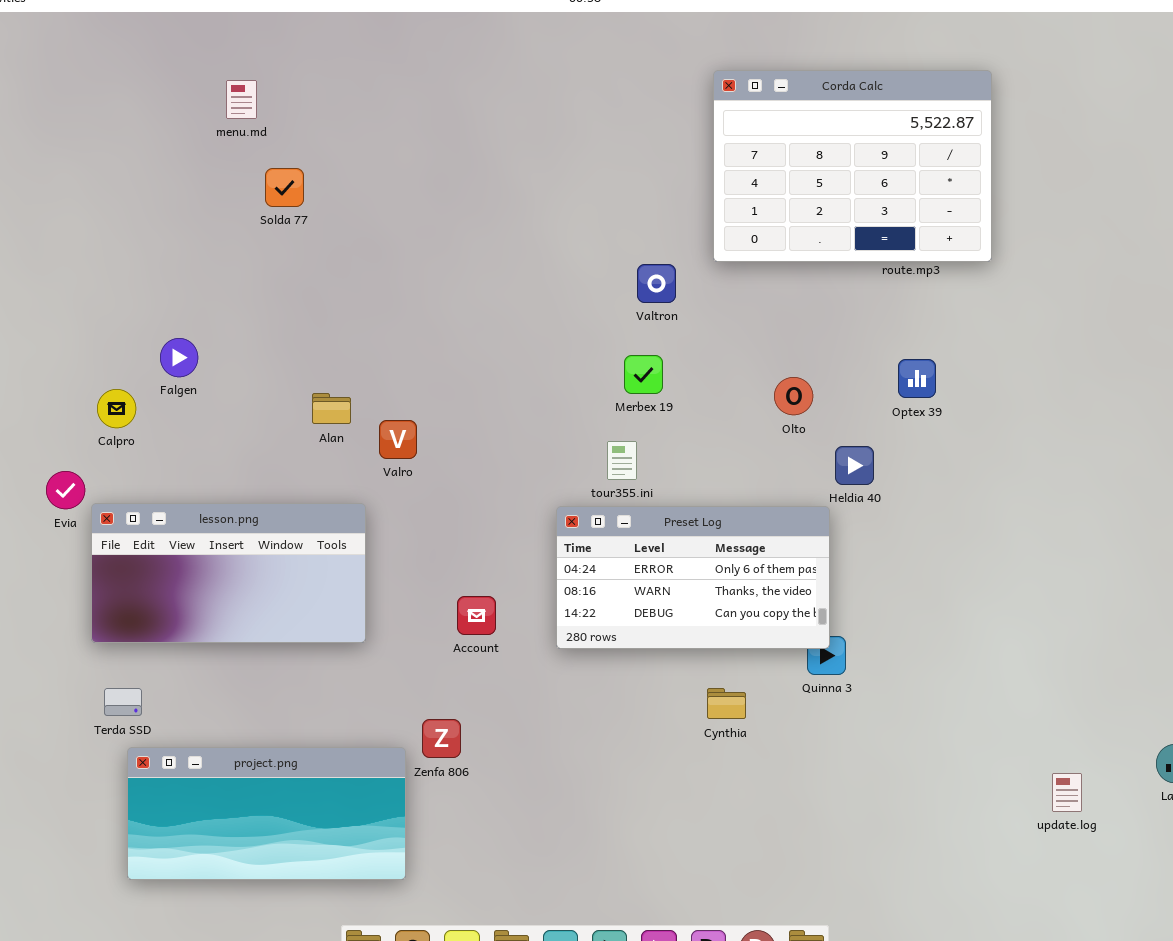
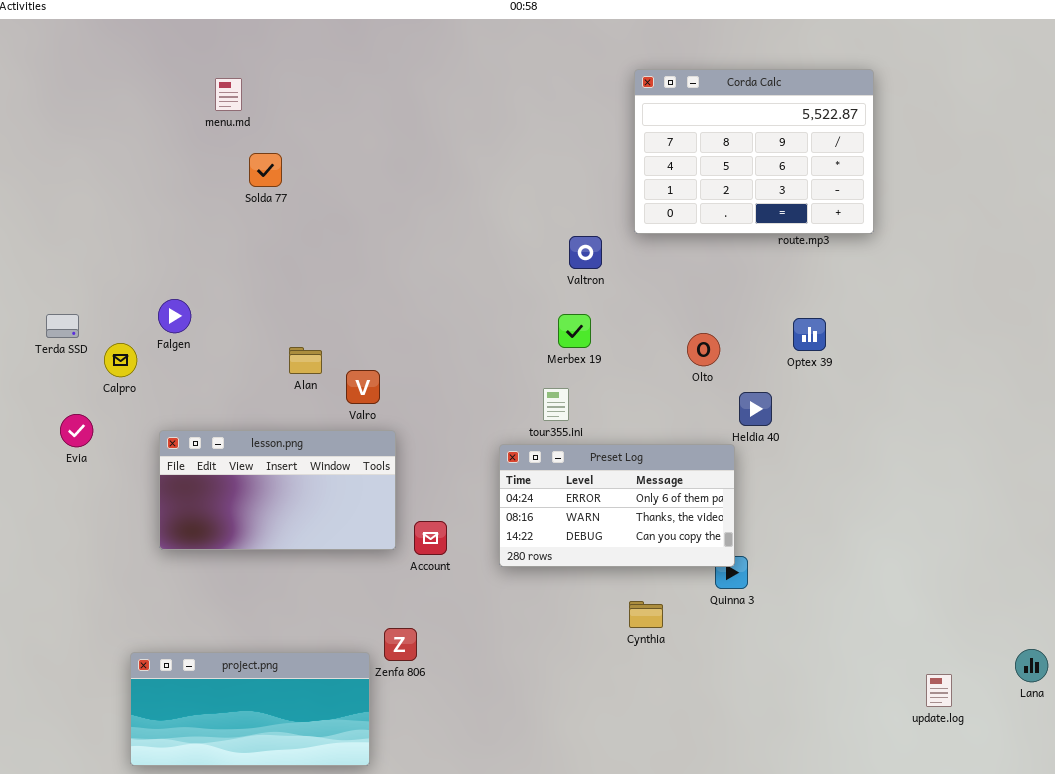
lesson.png: [91,503,366,643] -> [159,430,396,550], moved
Terda SSD: [104,688,142,716] -> [46,314,79,338], moved

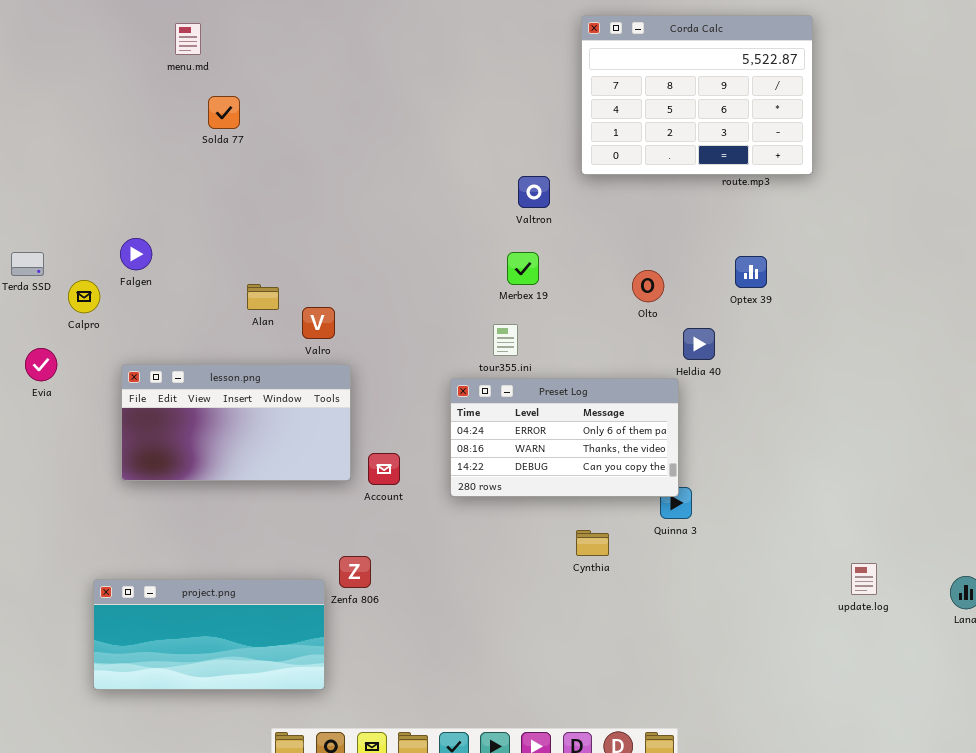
update.log: [926,674,952,707] -> [851,563,877,595], moved

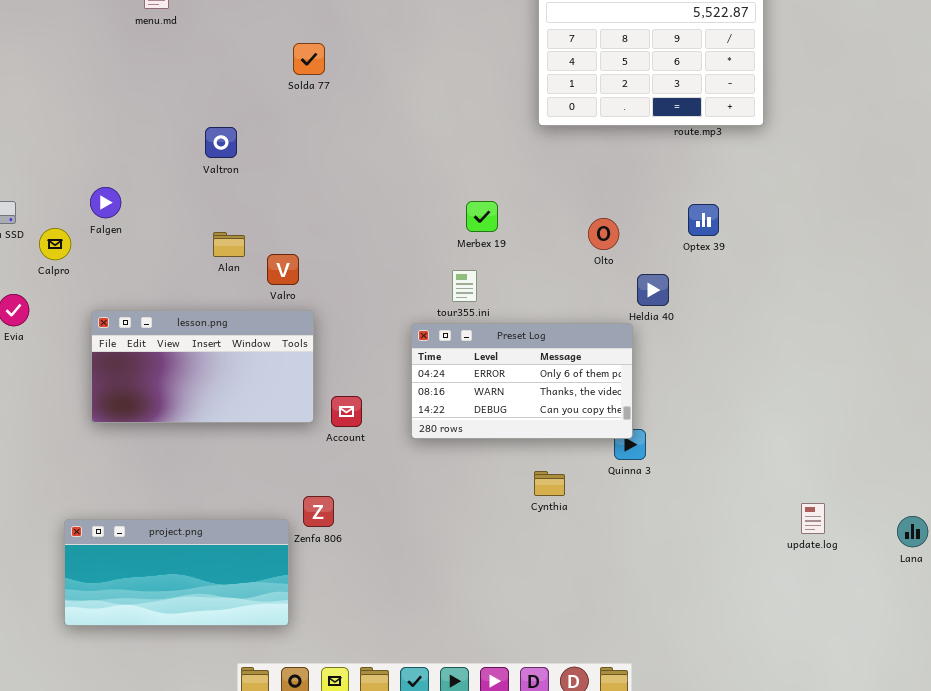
Solda 77: [208,96,240,129] -> [293,43,325,75], moved
Valtron: [518,176,550,208] -> [205,127,237,158], moved

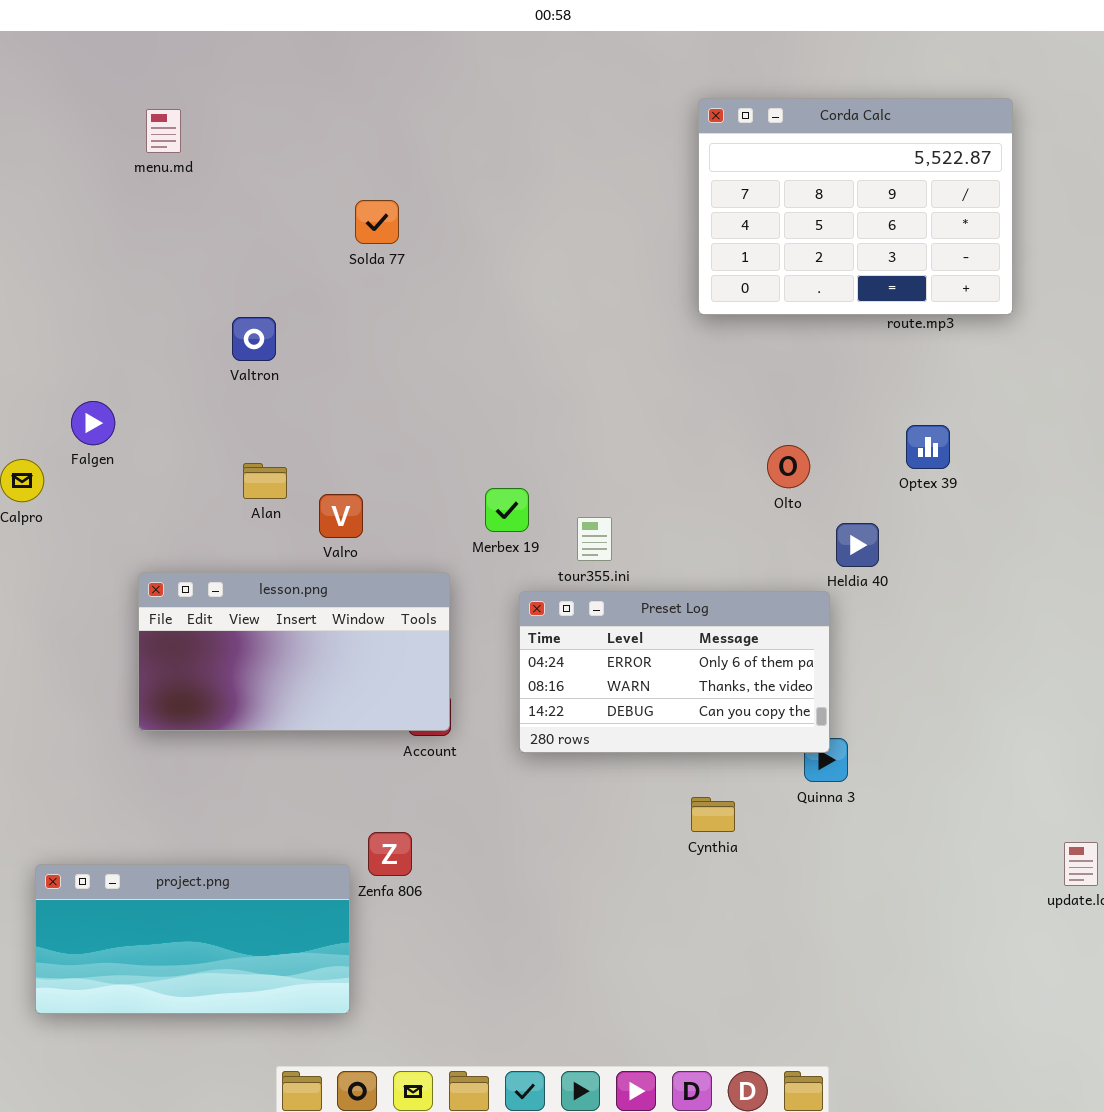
Merbex 19: [466,201,498,232] -> [485,488,529,532], moved
lesson.png: [91,310,314,423] -> [138,572,450,731], moved

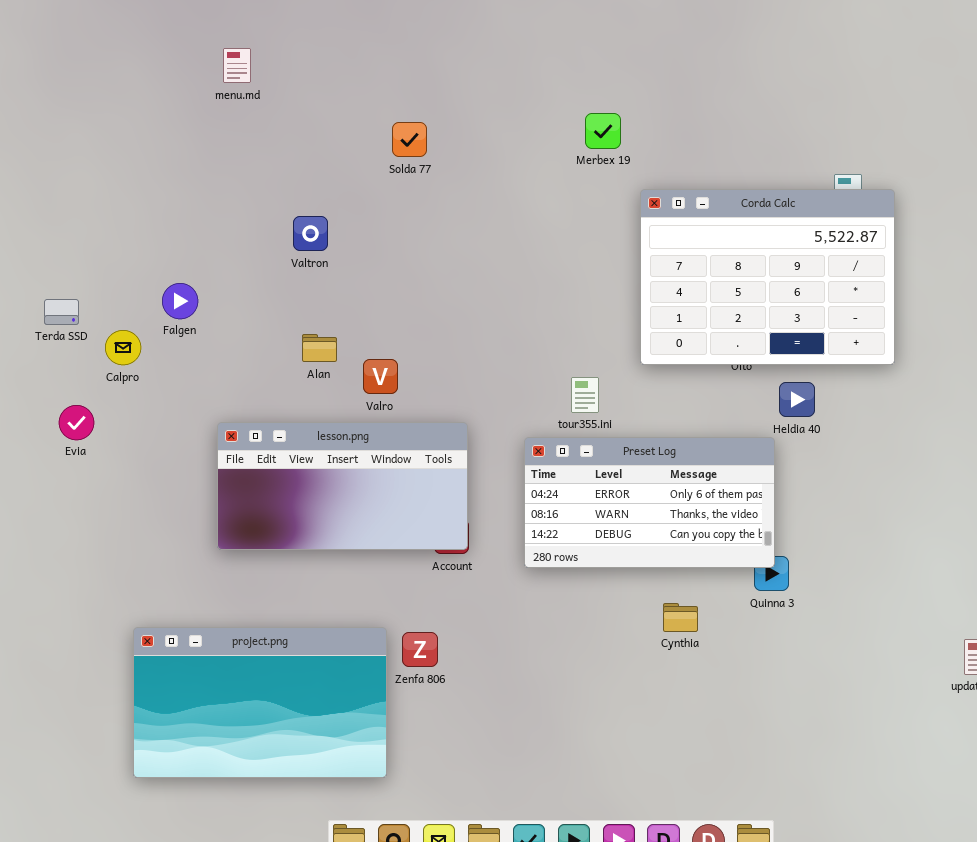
Corda Calc: [698,98,1013,315] -> [640,189,895,365], moved
Merbex 19: [485,488,529,532] -> [585,113,621,149], moved
project.png: [35,864,350,1014] -> [133,627,387,778], resized

